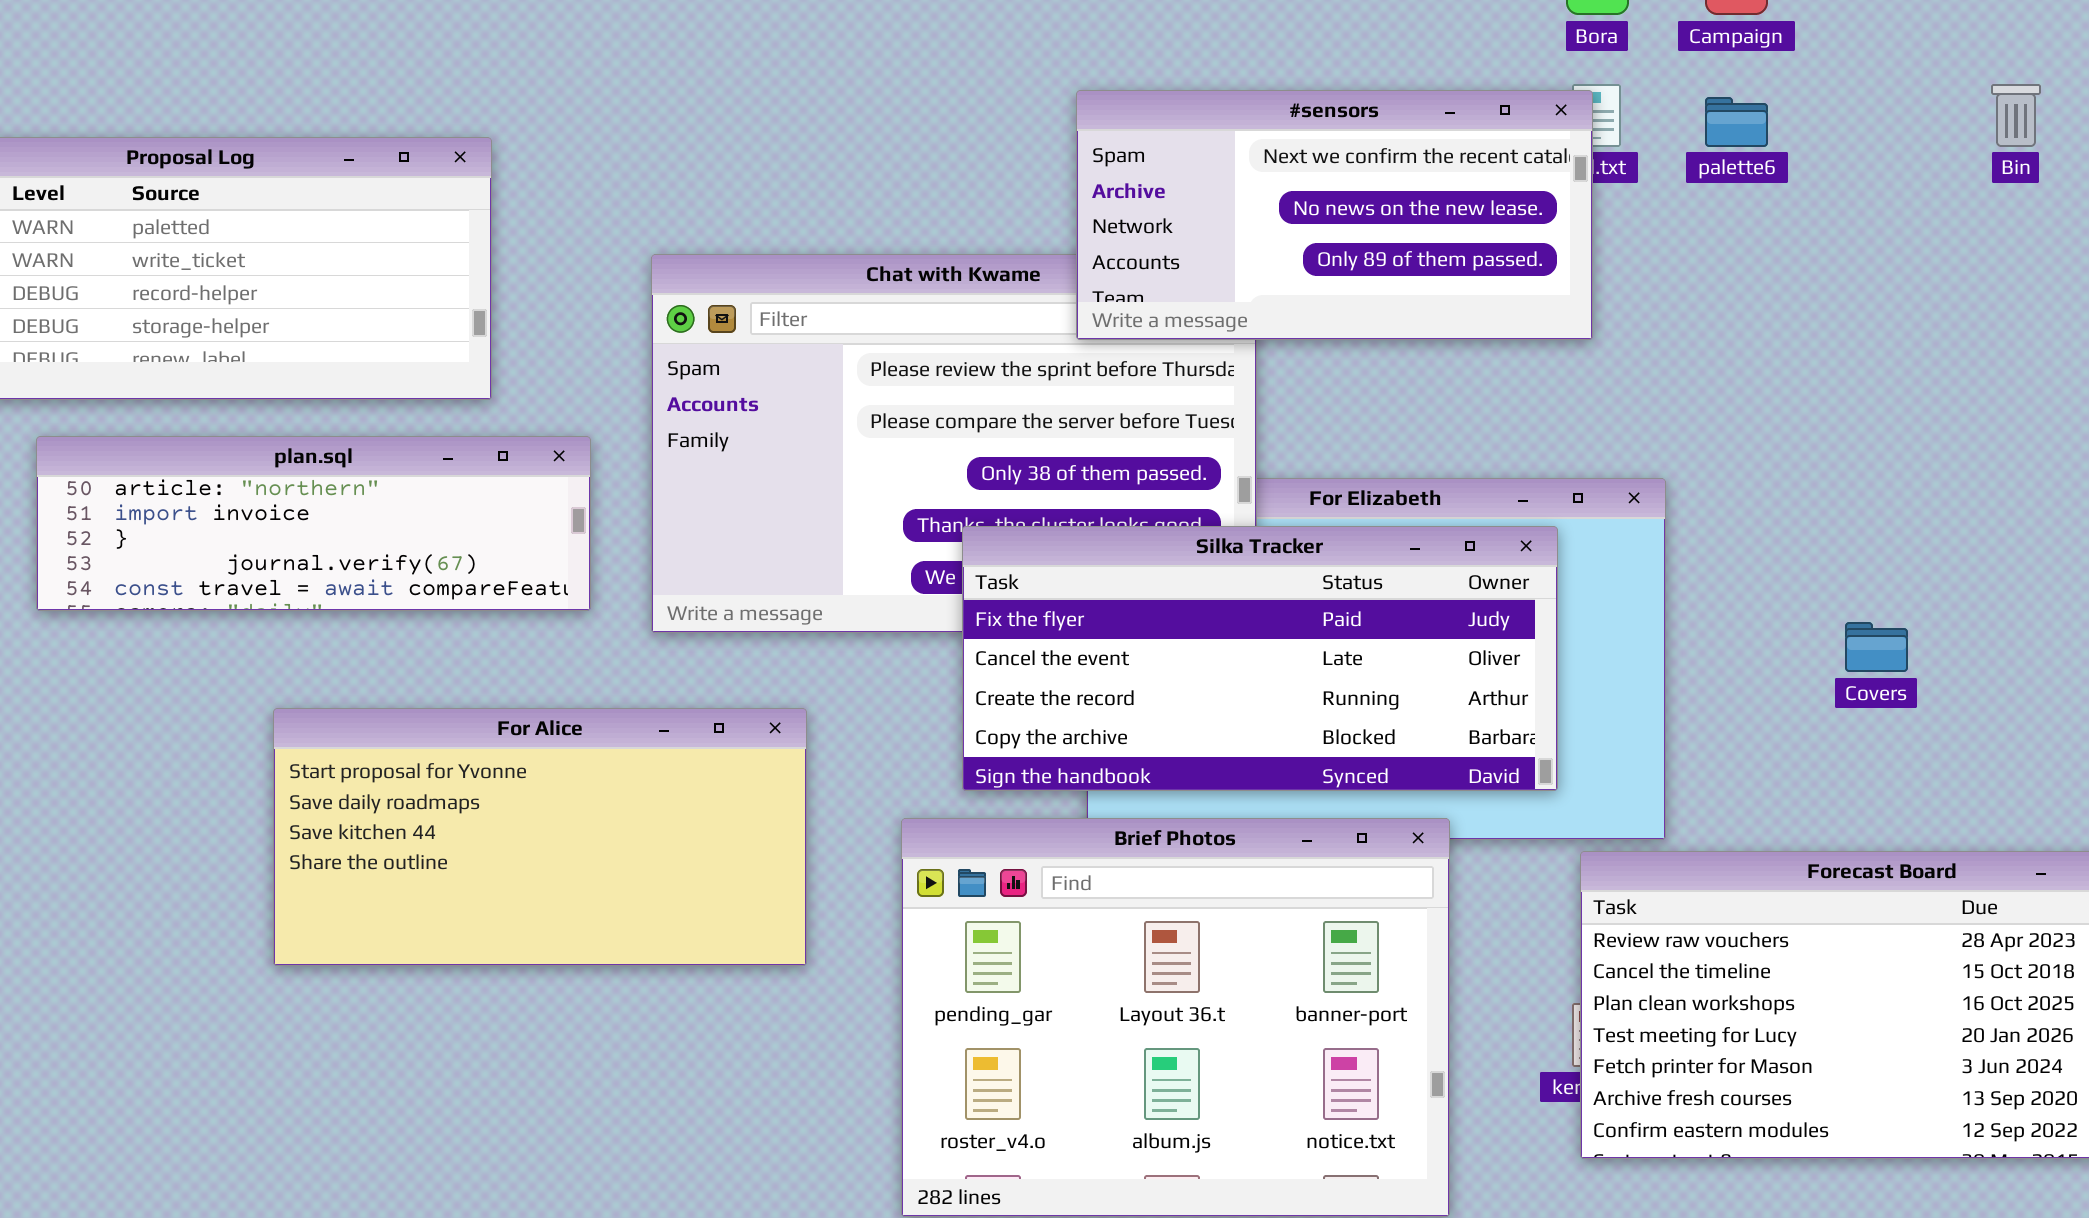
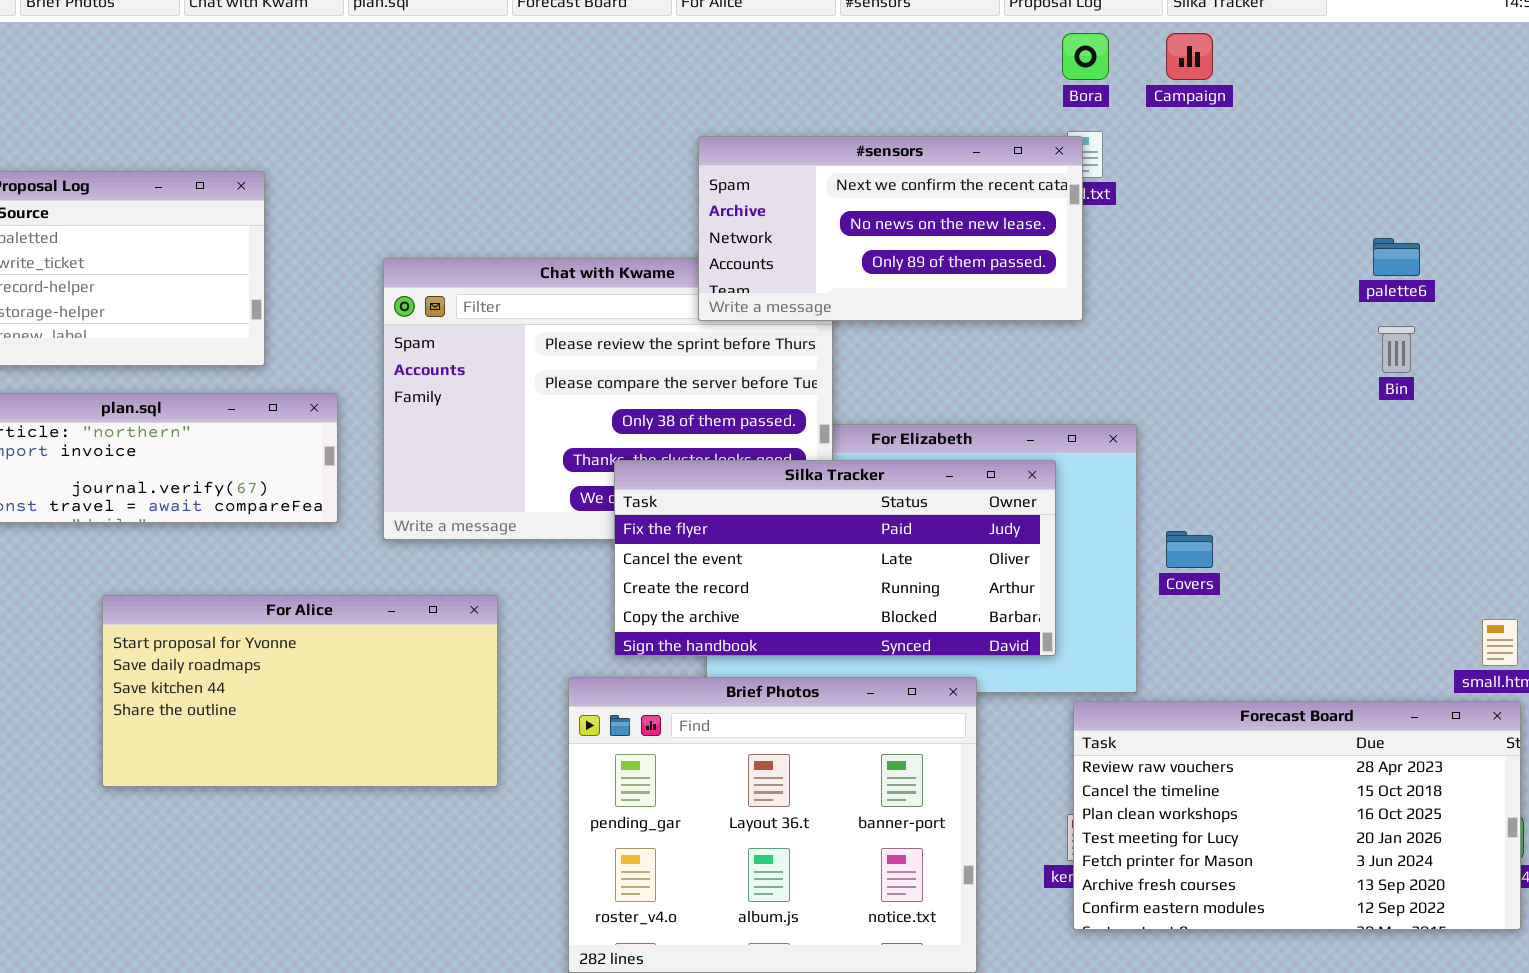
Bin: [1991,84,2041,147] -> [1378,326,1415,373], moved
palette6: [1705,97,1768,147] -> [1373,238,1420,276], moved
Covers: [1845,622,1908,672] -> [1166,531,1213,568], moved

